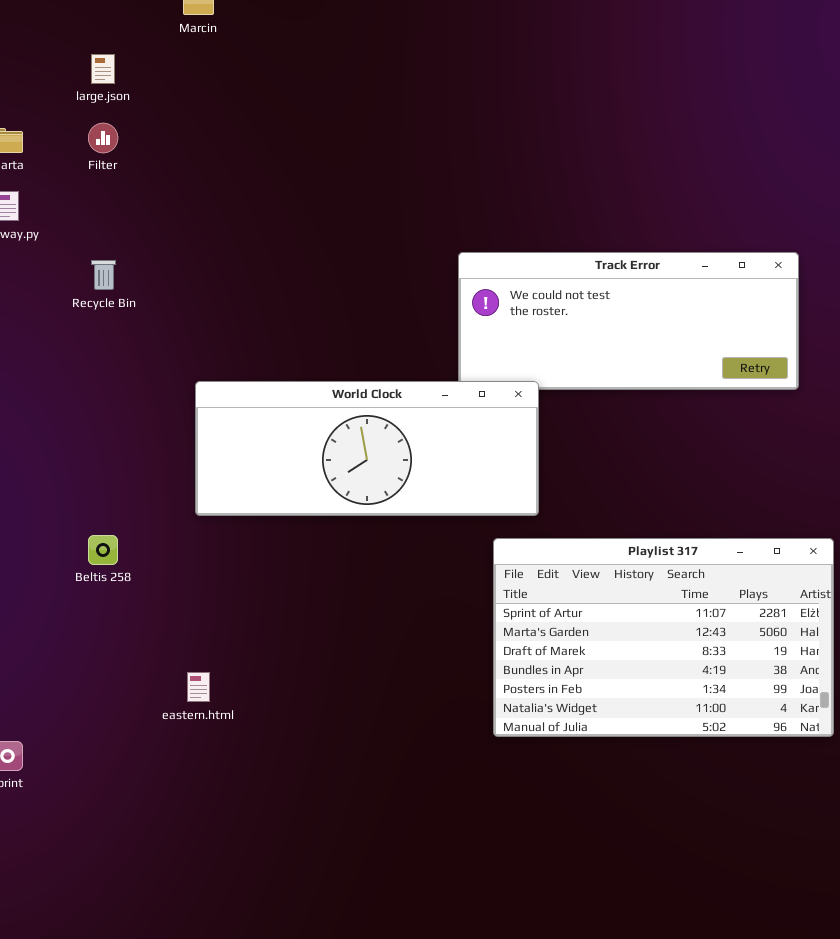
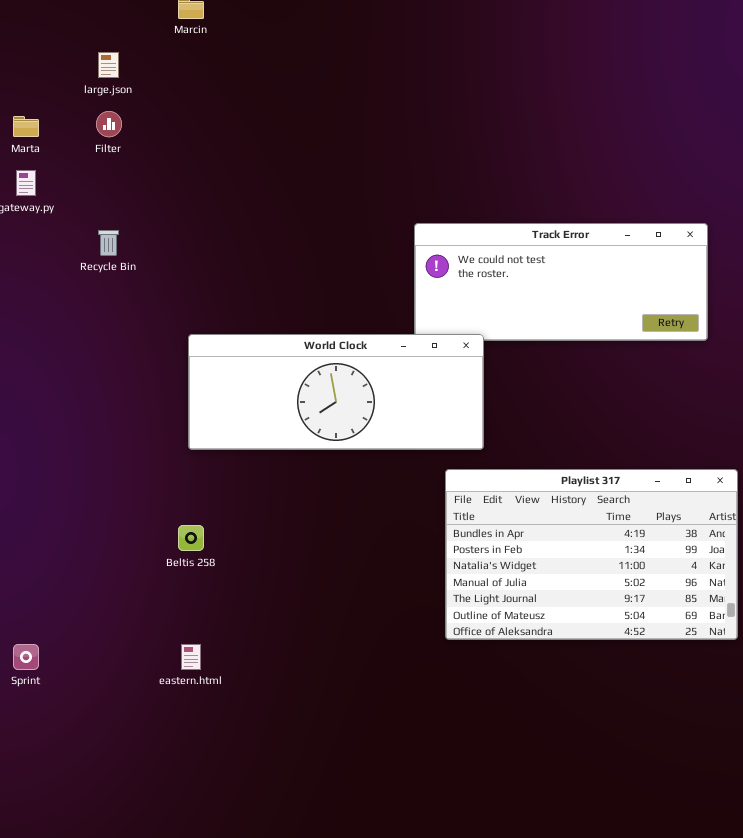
Beltis 258: [88,535,118,565] -> [178,525,204,551], moved
Playlist 317: [493,538,834,737] -> [445,469,738,640], scrolled down 3 rows
eastern.html: [187,672,210,702] -> [181,644,201,670], moved

